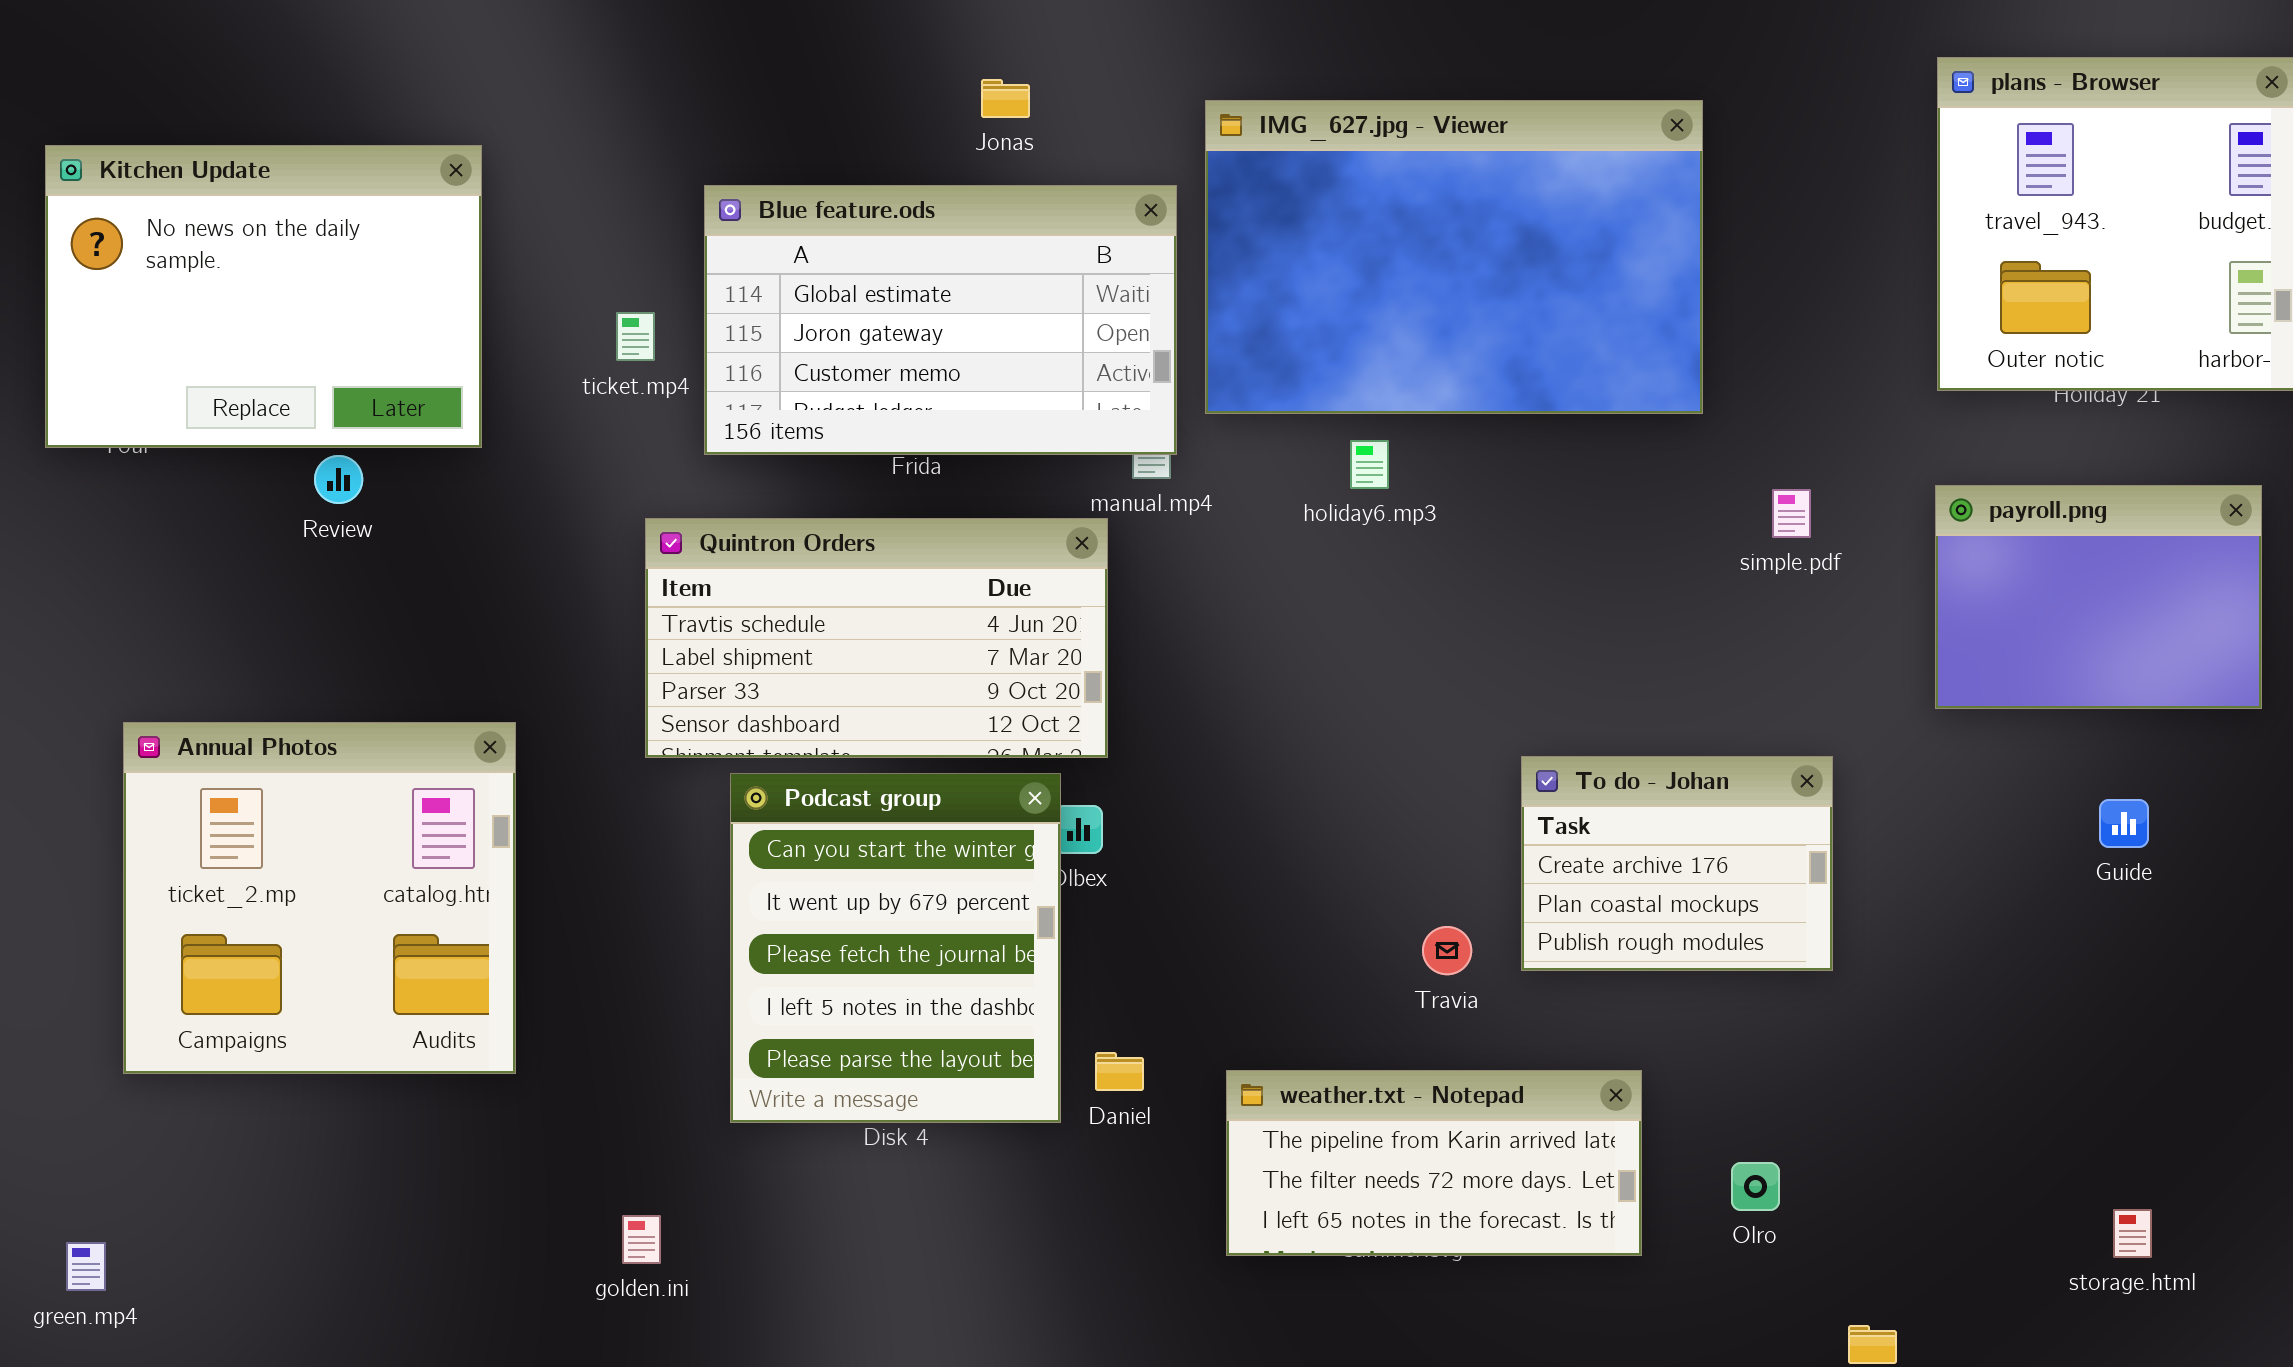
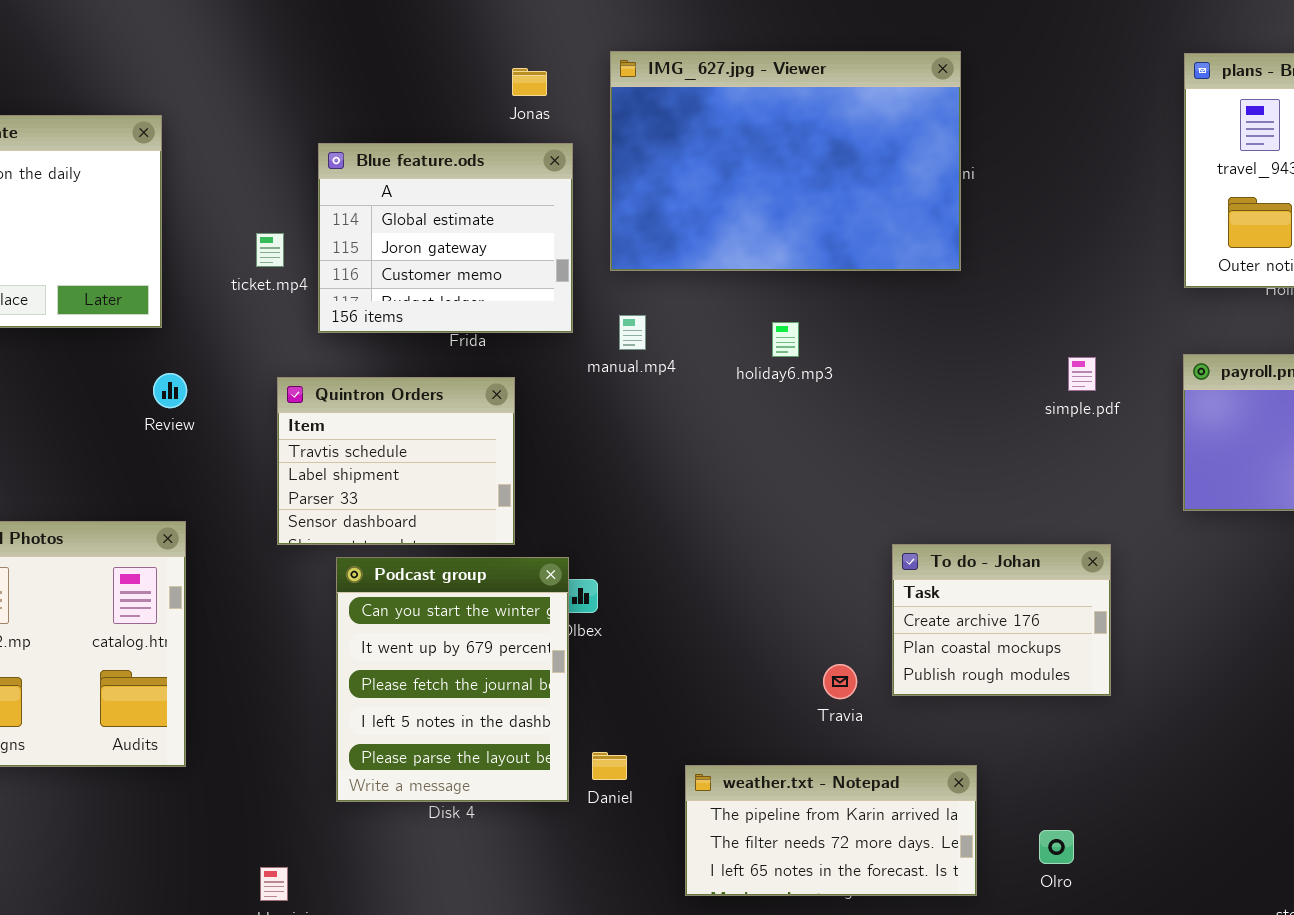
IMG_627.jpg - Viewer: [1205,100,1703,414] -> [610,51,961,271], moved
Blue feature.ods: [704,185,1177,455] -> [318,143,573,333], resized
Review: [314,455,363,504] -> [153,373,187,408], moved
Quintron Orders: [645,518,1108,758] -> [277,377,515,545], resized

